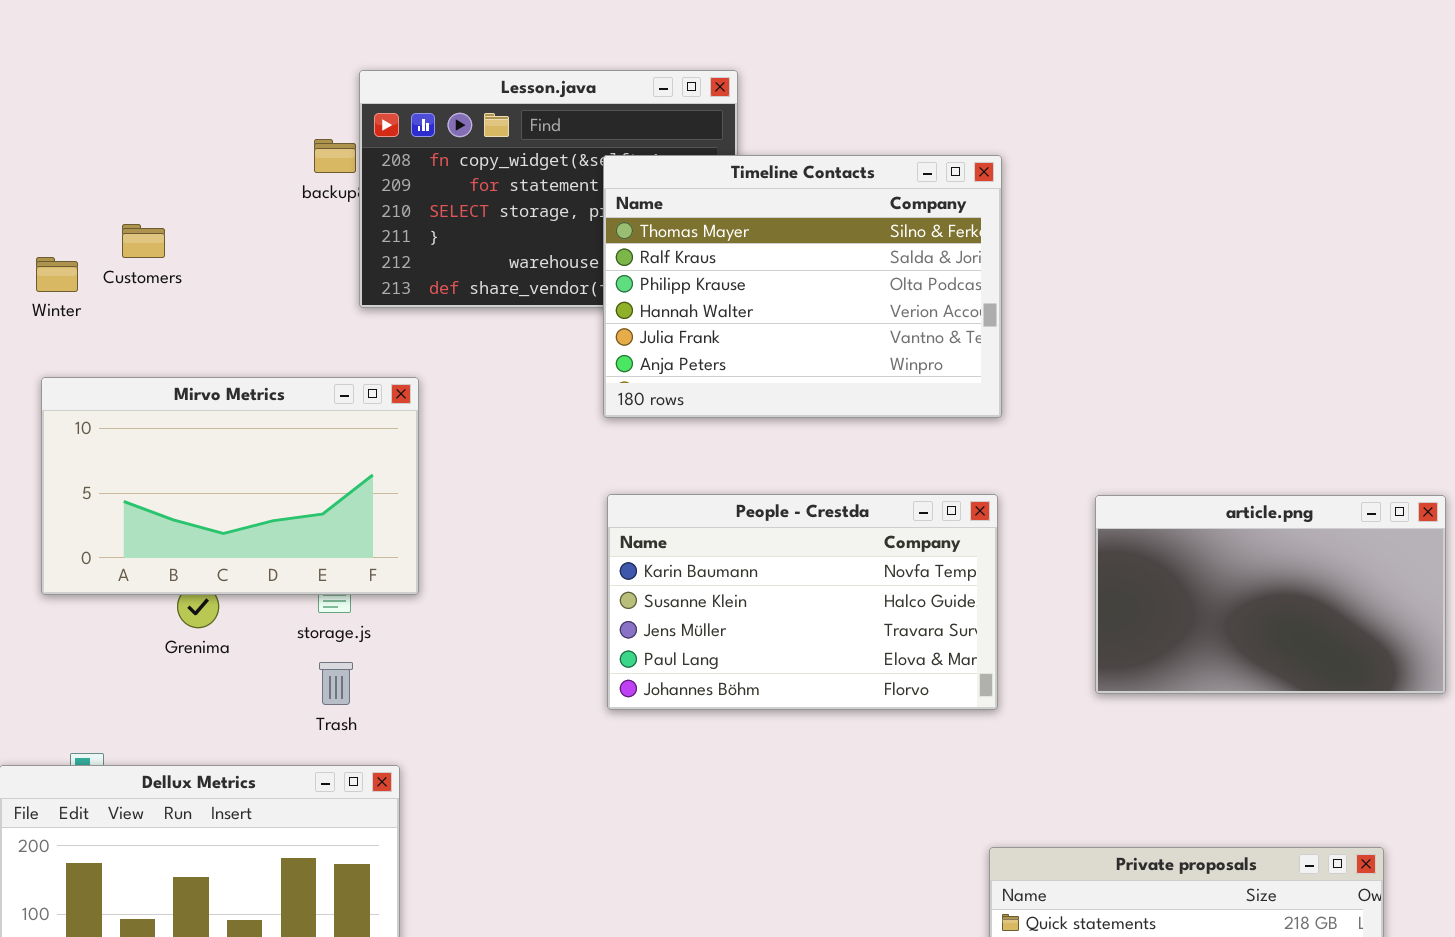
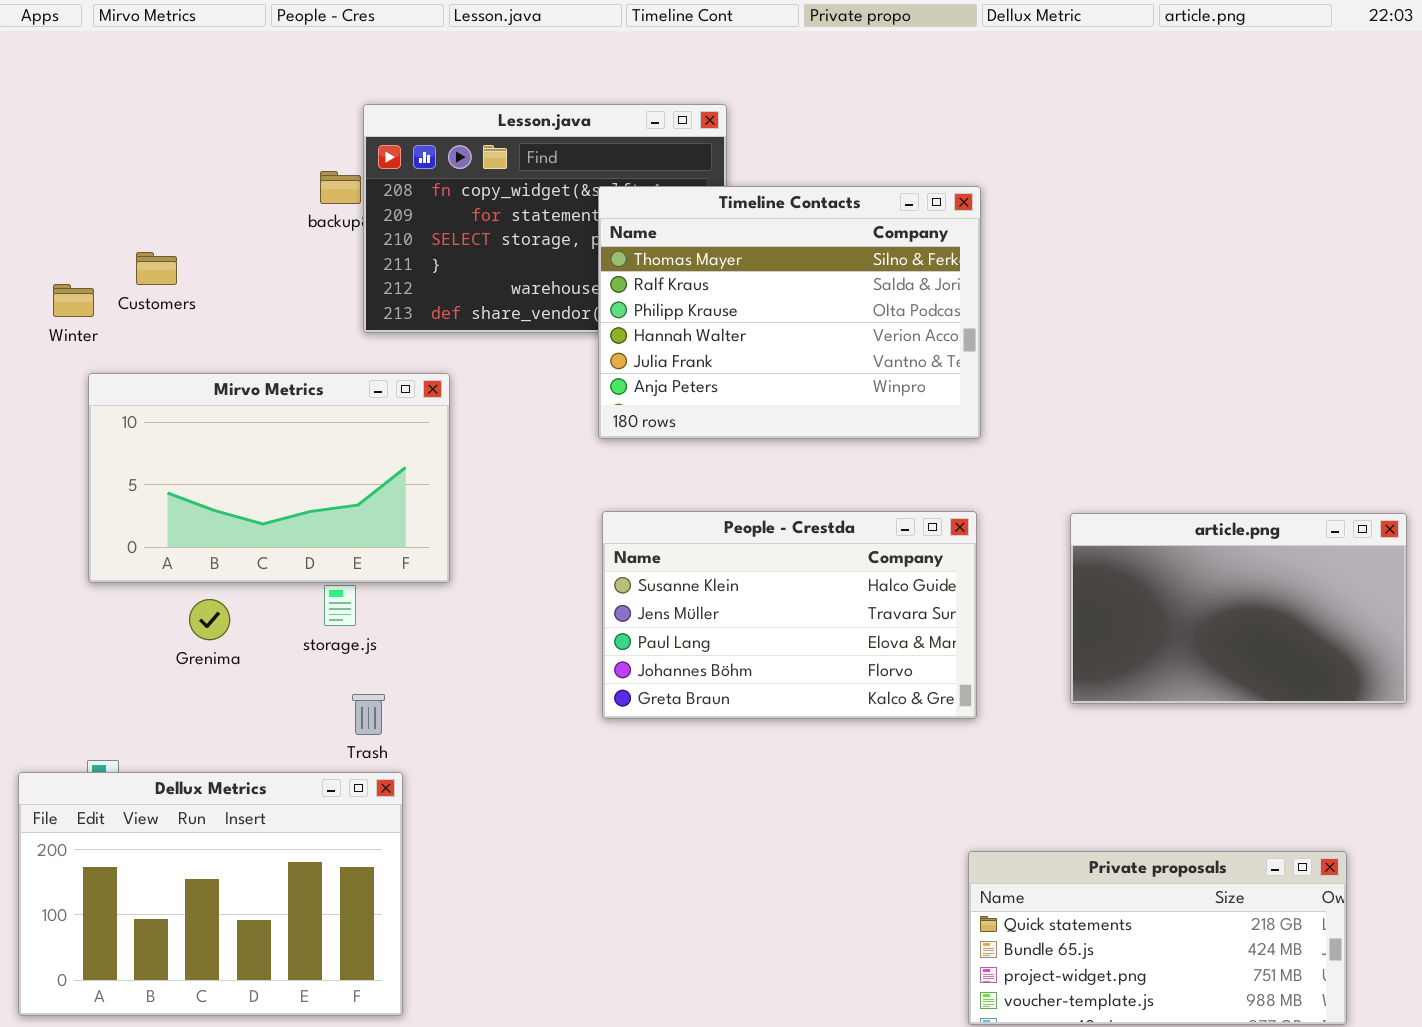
Mirvo Metrics: [41,377,419,595] -> [88,373,450,583], moved
People - Crestda: [607,494,998,710] -> [602,511,977,719], scrolled down 1 row
Trash: [319,662,353,705] -> [352,694,385,735], moved

